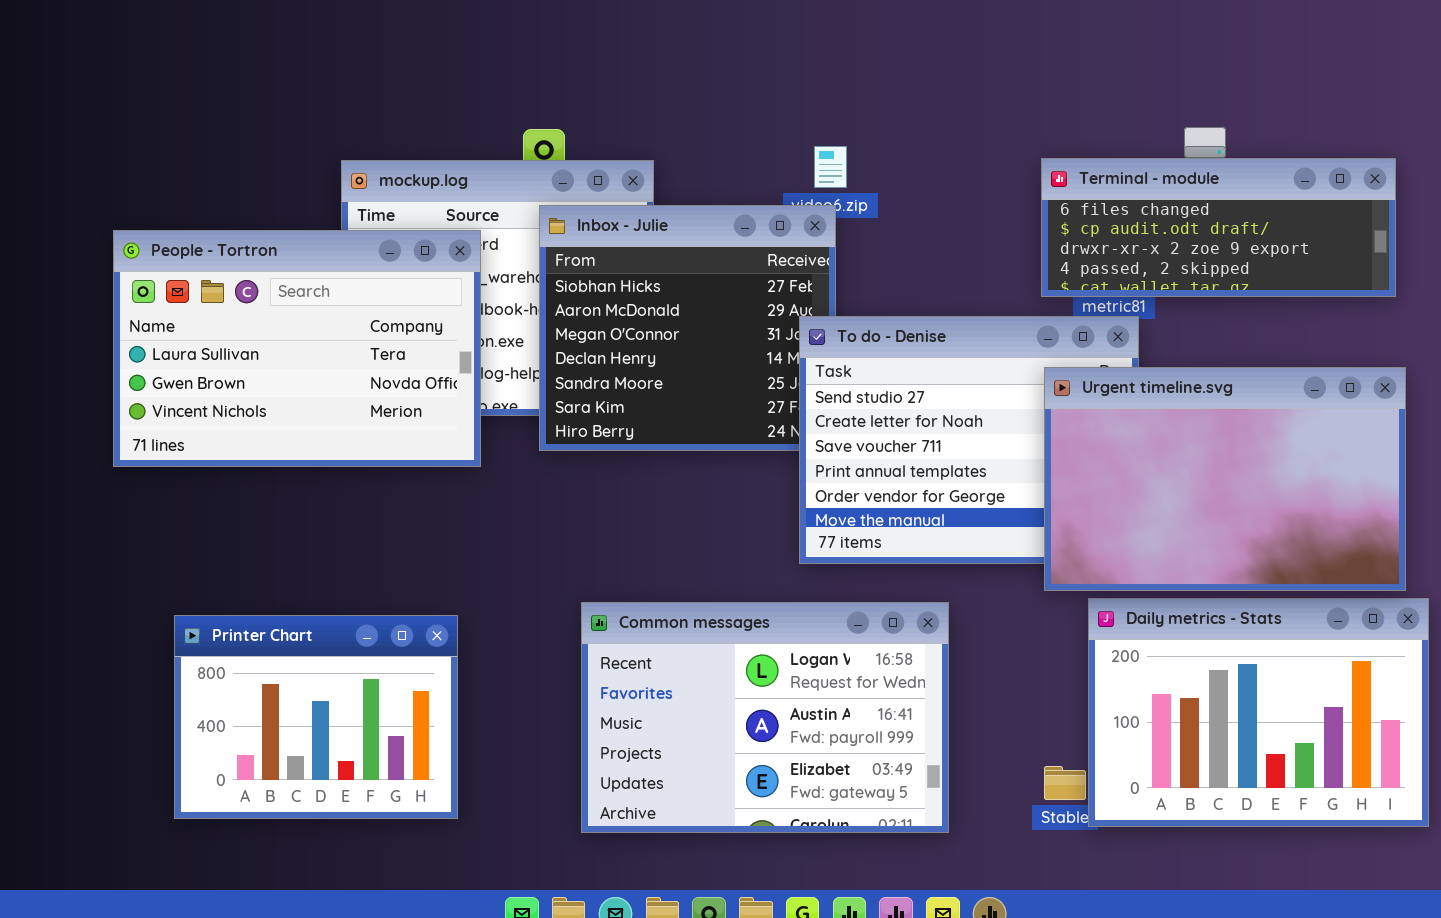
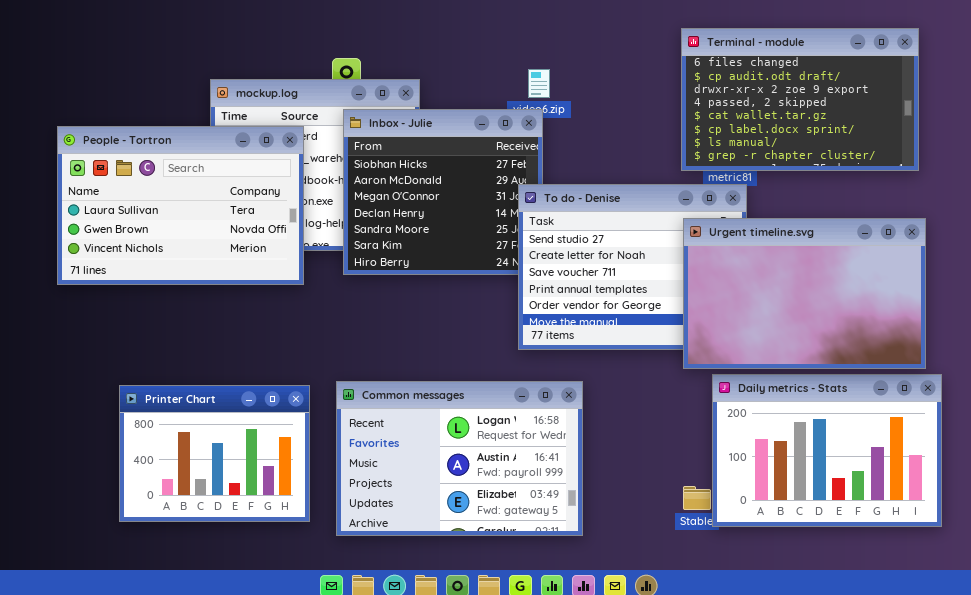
Terminal - module: [1041,158,1396,297] -> [681,28,919,171], resized
Common messages: [581,602,949,833] -> [336,381,583,536], moved
Printer Chart: [174,615,458,819] -> [119,385,310,522], moved

